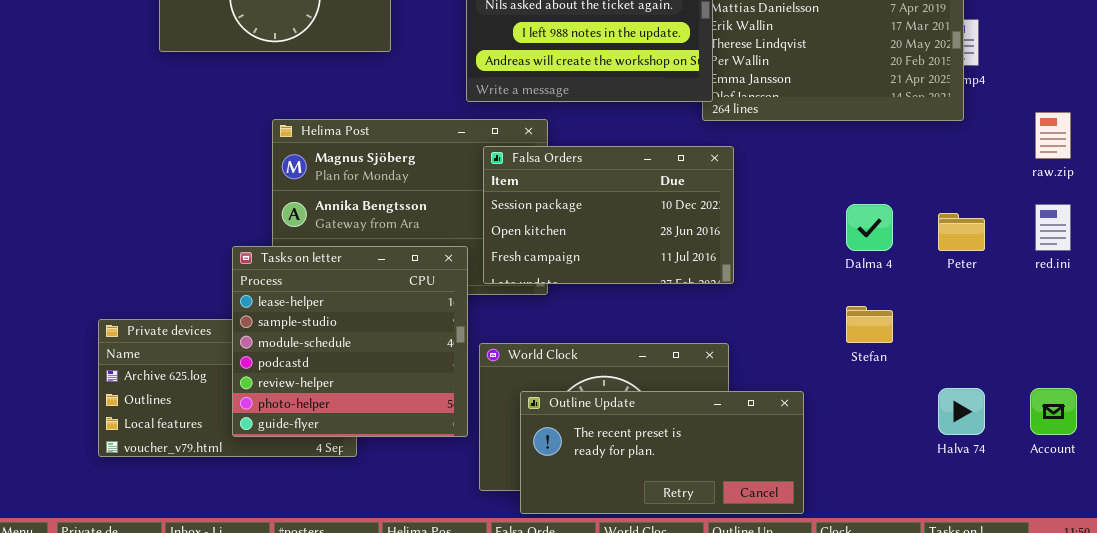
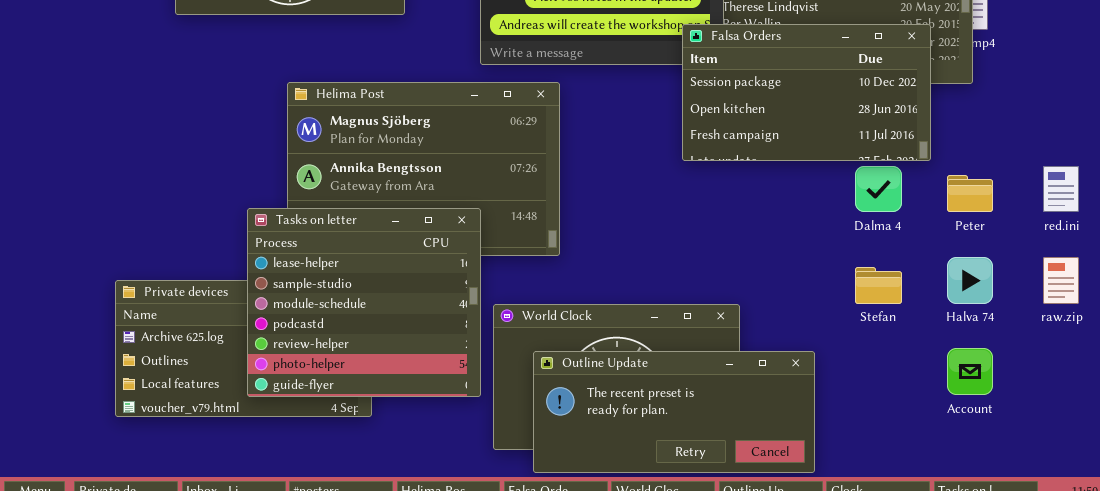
raw.zip: [1035,112,1071,159] -> [1043,257,1079,304], moved
Falsa Orders: [483,146,734,284] -> [682,24,931,161], moved
Halva 74: [938,388,985,435] -> [947,257,993,304], moved
Account: [1030,388,1077,435] -> [947,348,993,395], moved

